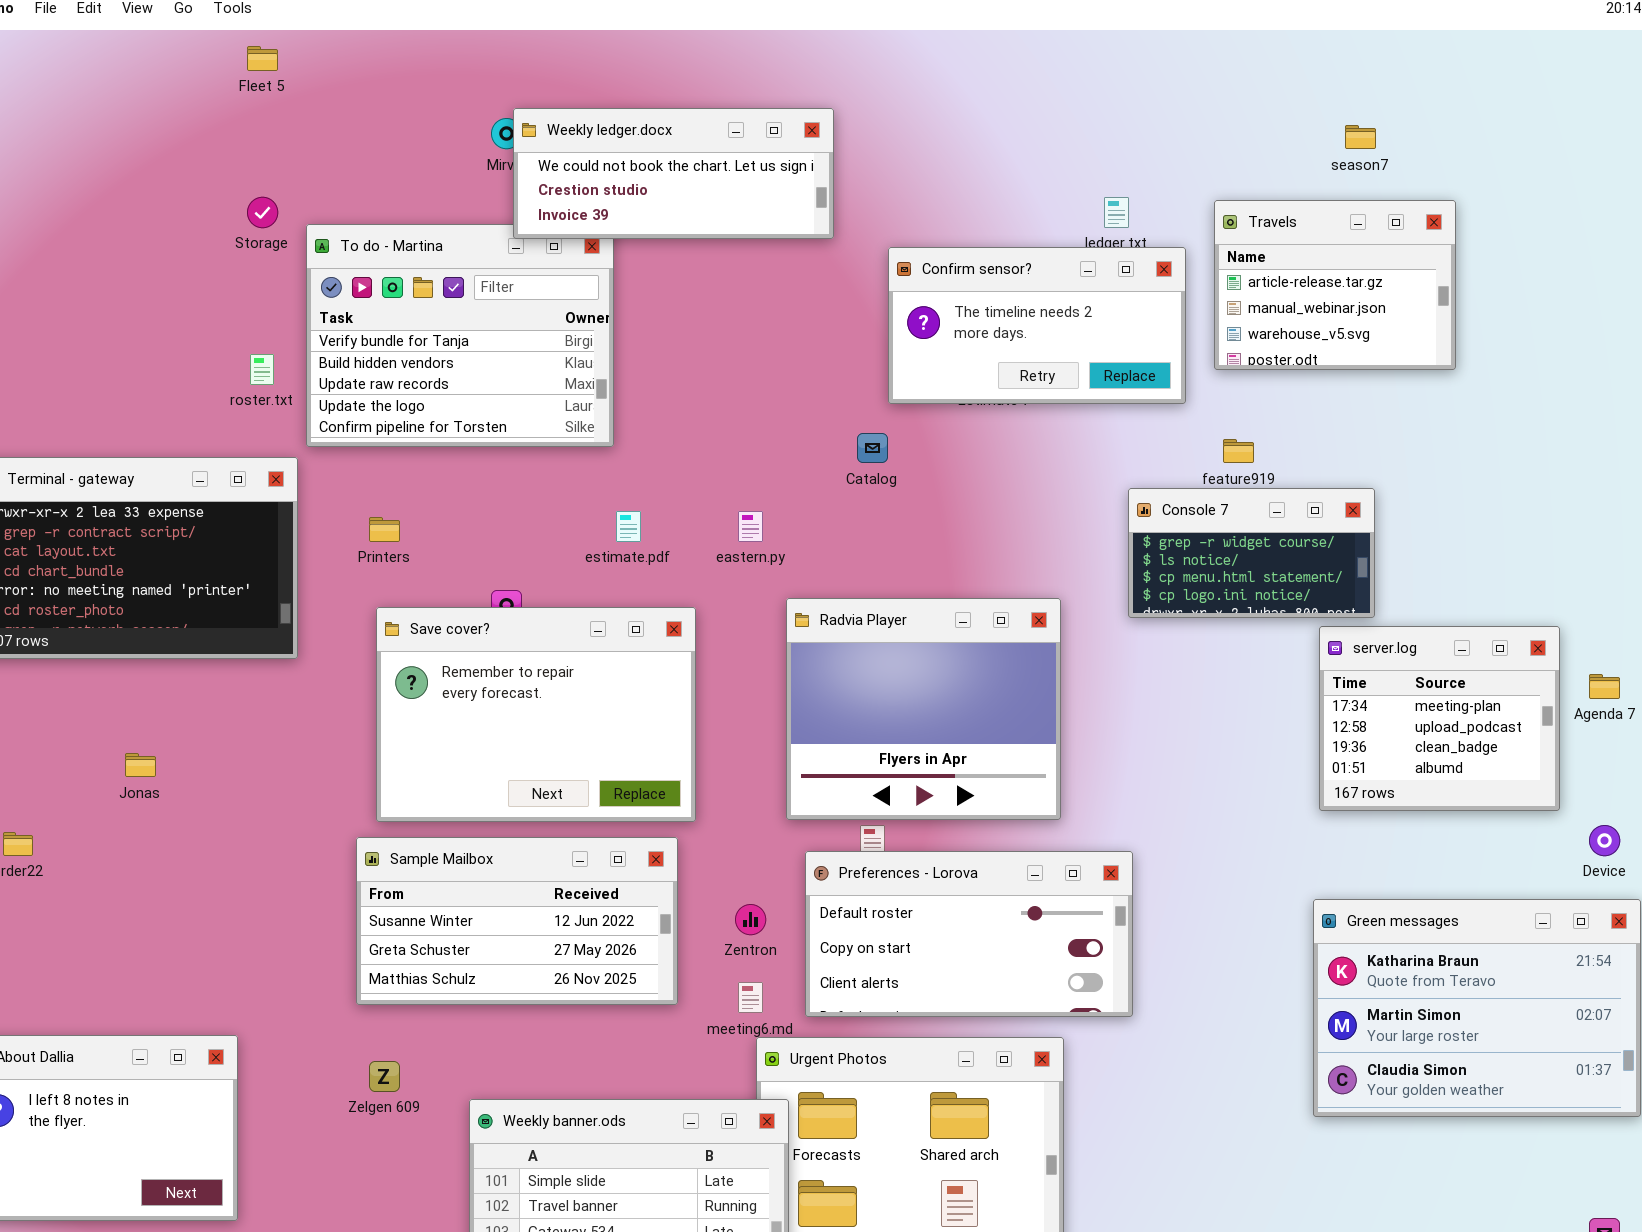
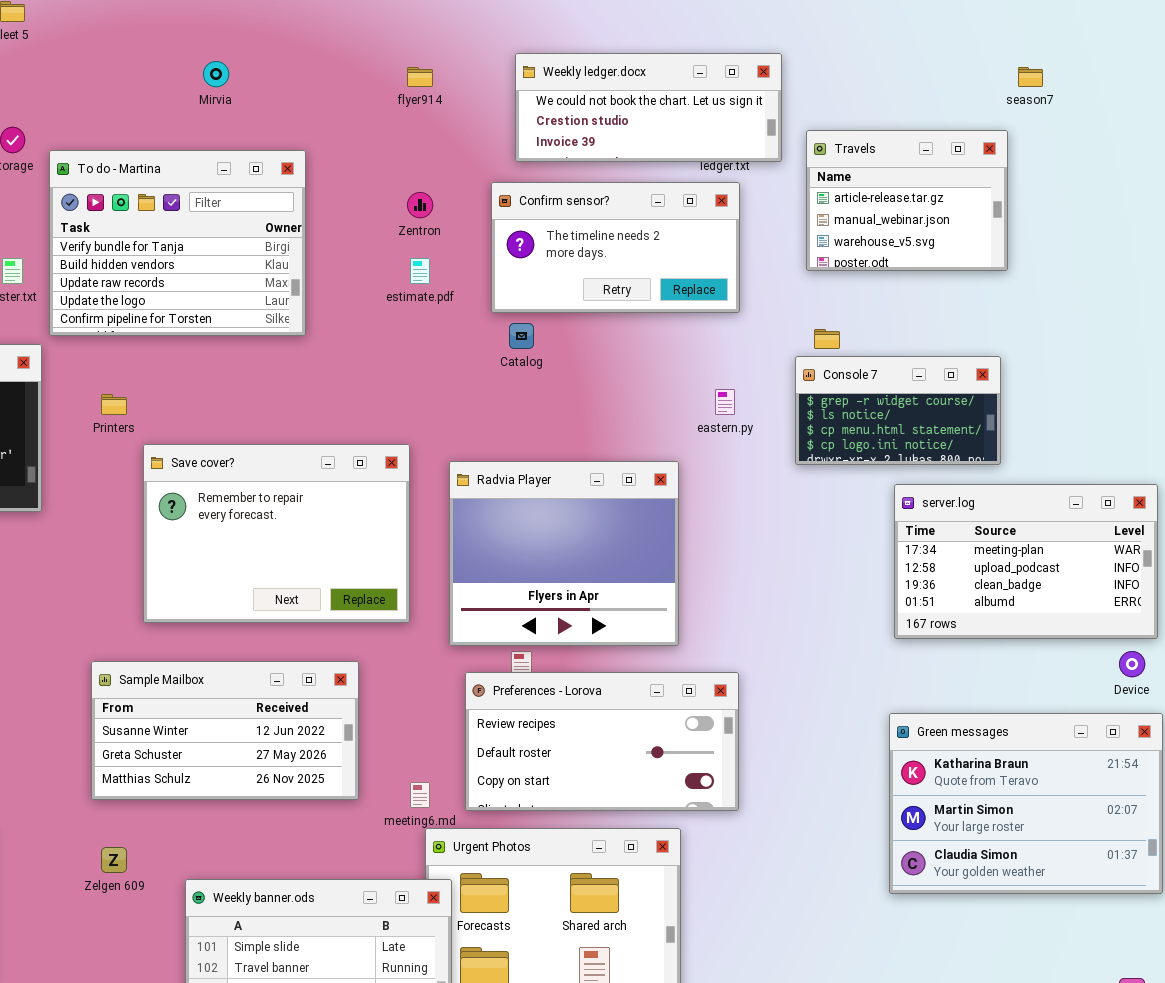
Weekly ledger.docx: [513,108,834,239] -> [515,53,782,162], moved
season7: [1345,125,1376,149] -> [1018,67,1043,87], moved
Confirm sensor?: [888,247,1186,404] -> [491,182,740,313], moved
Console 7: [1128,488,1375,618] -> [795,356,1001,465], moved
estimate.pdf: [616,511,641,542] -> [410,258,430,284], moved
eastern.py: [738,511,763,542] -> [715,389,735,415], moved
Save cover?: [376,607,696,822] -> [143,444,410,623], moved
server.log: [1319,626,1560,811] -> [894,484,1158,639], resized
Preferences - Lorova: [805,851,1133,1017] -> [465,672,739,811], scrolled up 1 row
Zentron: [735,904,766,935] -> [407,192,433,218], moved

